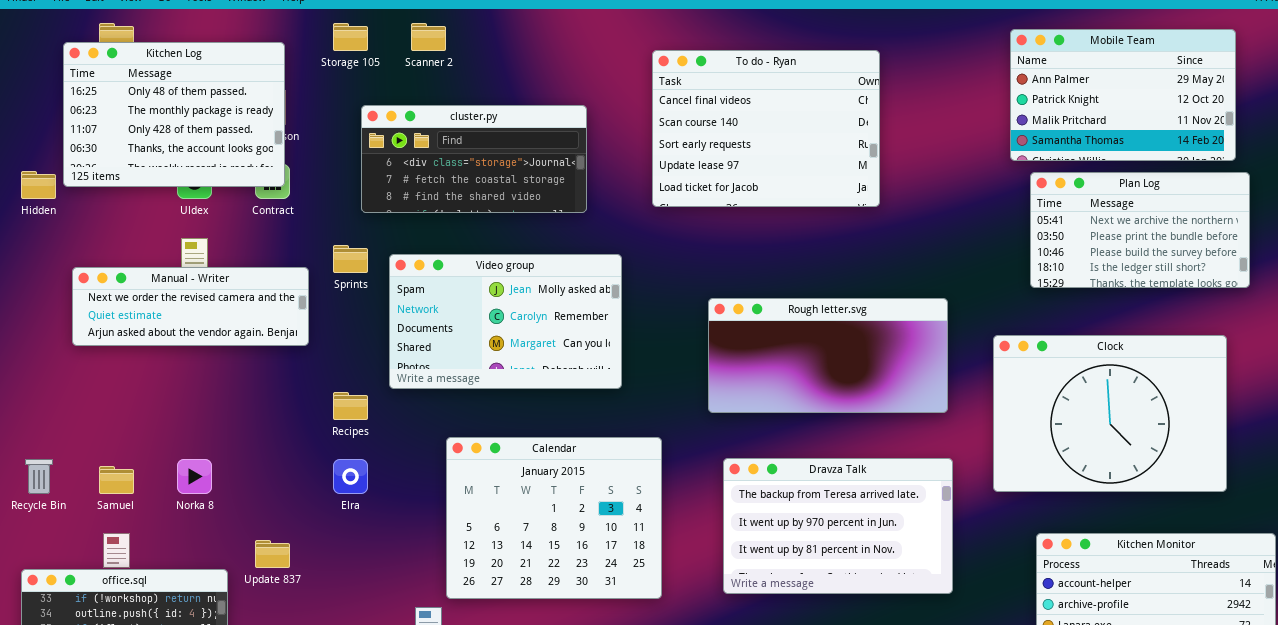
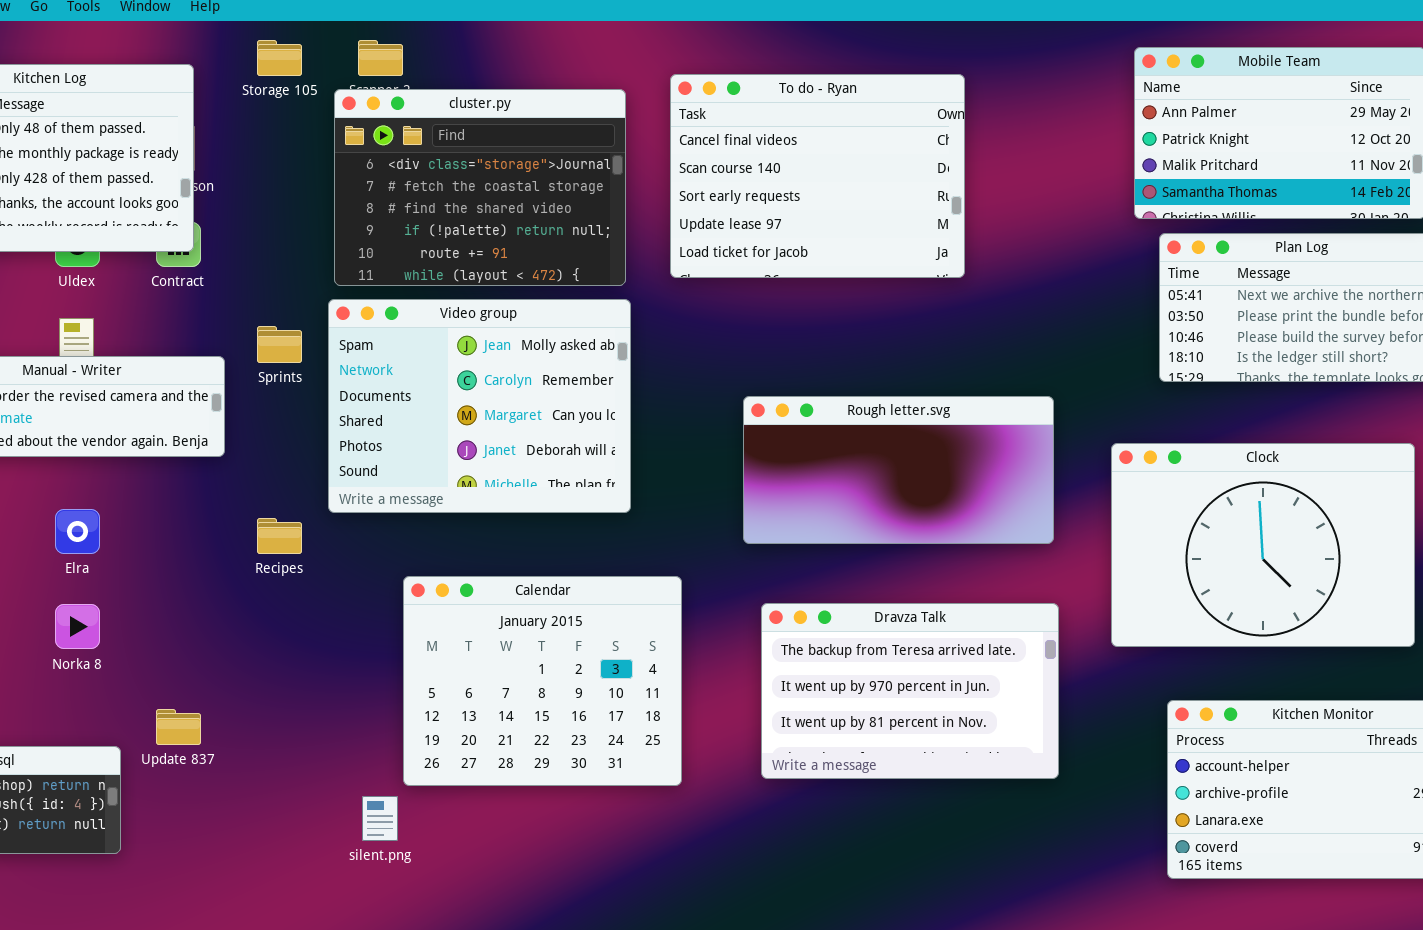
cluster.py: [361,105,587,213] -> [334,89,626,286], moved, resized
Video group: [389,254,622,389] -> [328,299,631,513], resized
Elra: [333,459,368,494] -> [55,509,100,554], moved

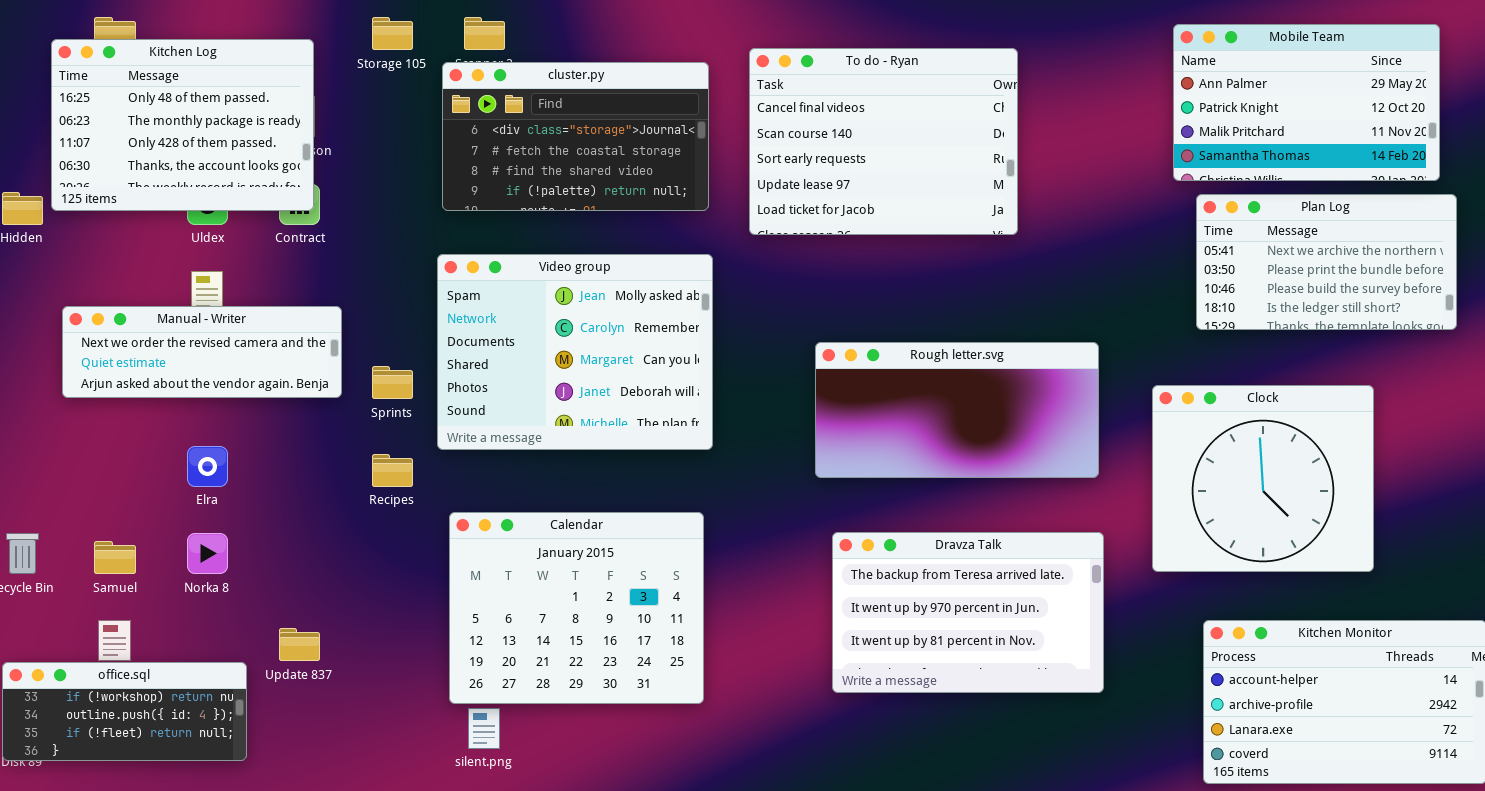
cluster.py: [334,89,626,286] -> [442,62,709,211], resized
Sprints: [257,326,302,363] -> [372,366,413,399], moved
Clock: [1111,443,1415,647] -> [1152,385,1374,572], resized
Calendar: [403,576,682,786] -> [449,512,704,704], moved

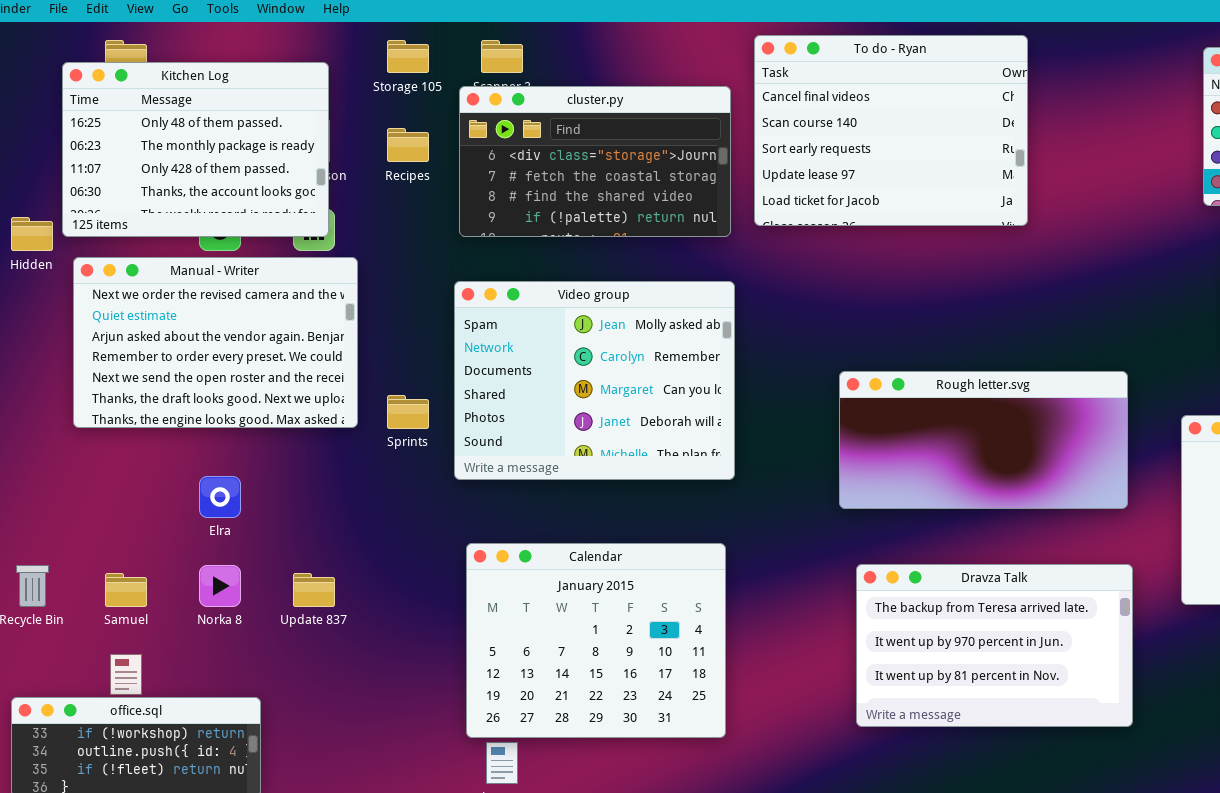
To do - Ryan: [749,48,1018,235] -> [754,35,1028,226], moved
Manual - Writer: [62,306,342,398] -> [73,257,358,428], resized
Recipes: [372,454,413,487] -> [387,128,429,162], moved
Update 837: [279,628,320,661] -> [293,573,335,607], moved

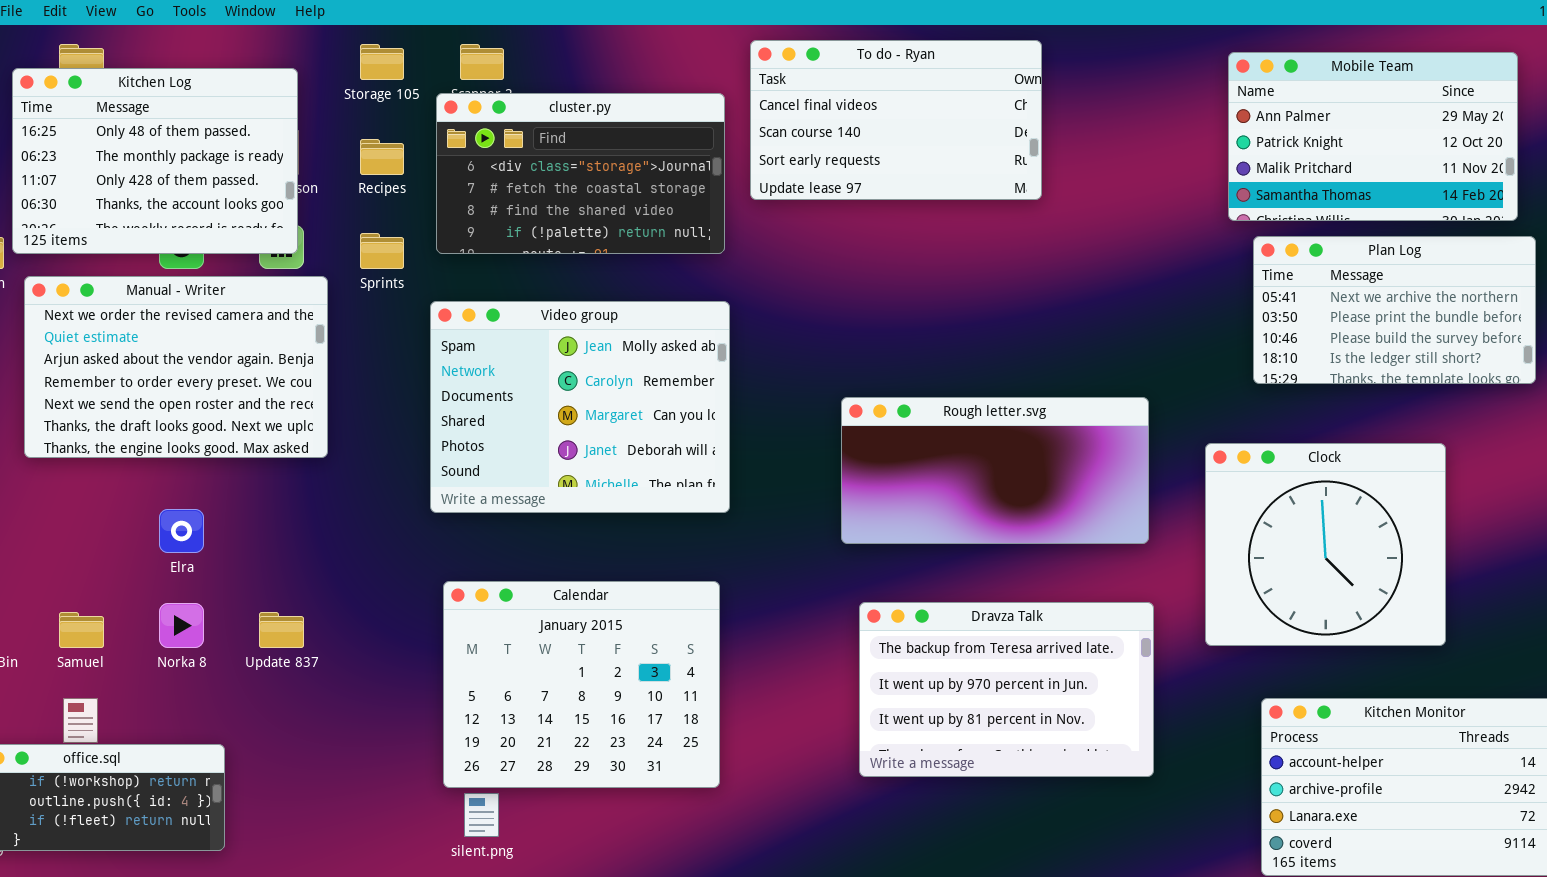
To do - Ryan: [754,35,1028,226] -> [750,40,1042,200], resized
Sprints: [387,395,429,429] -> [360,233,404,269], moved

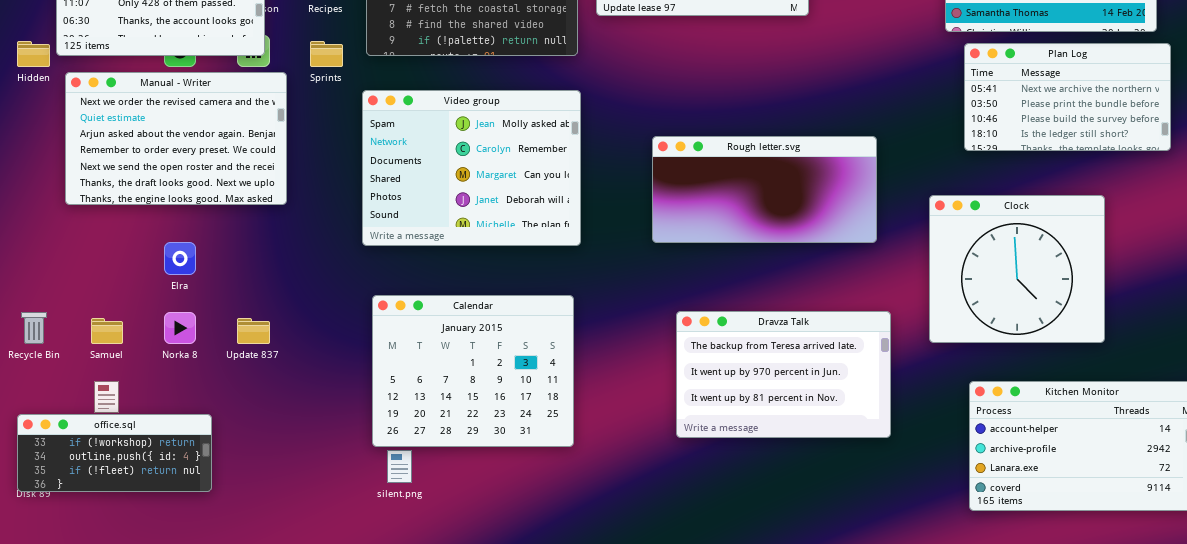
Rough letter.svg: [841,397,1149,544] -> [652,136,877,243], moved

